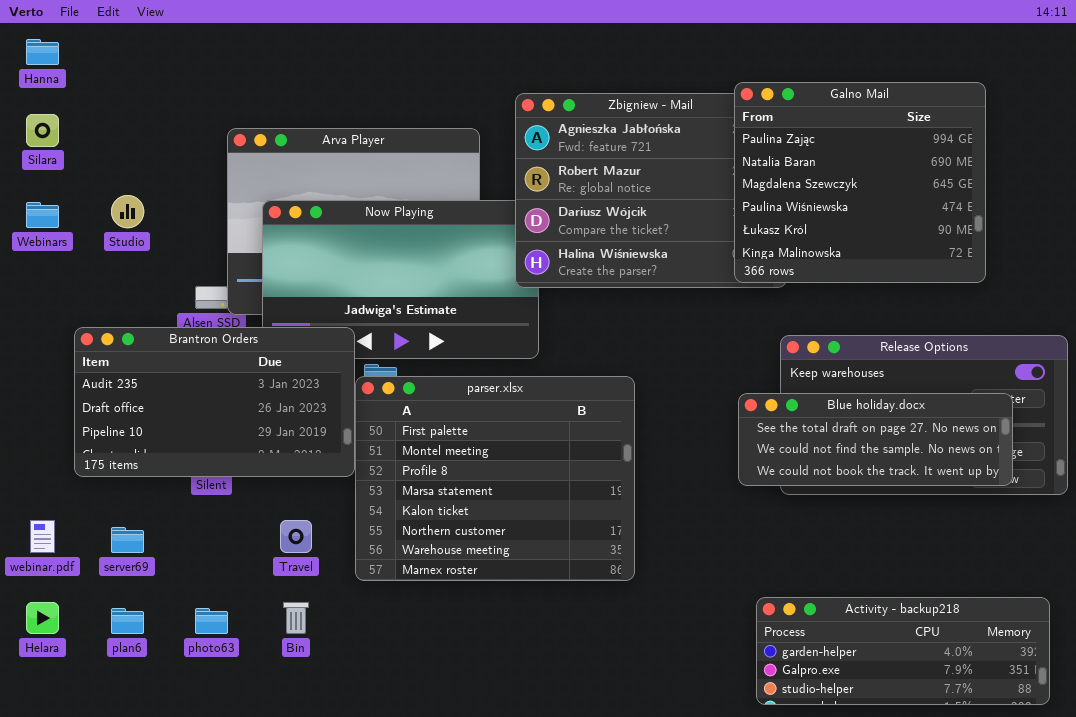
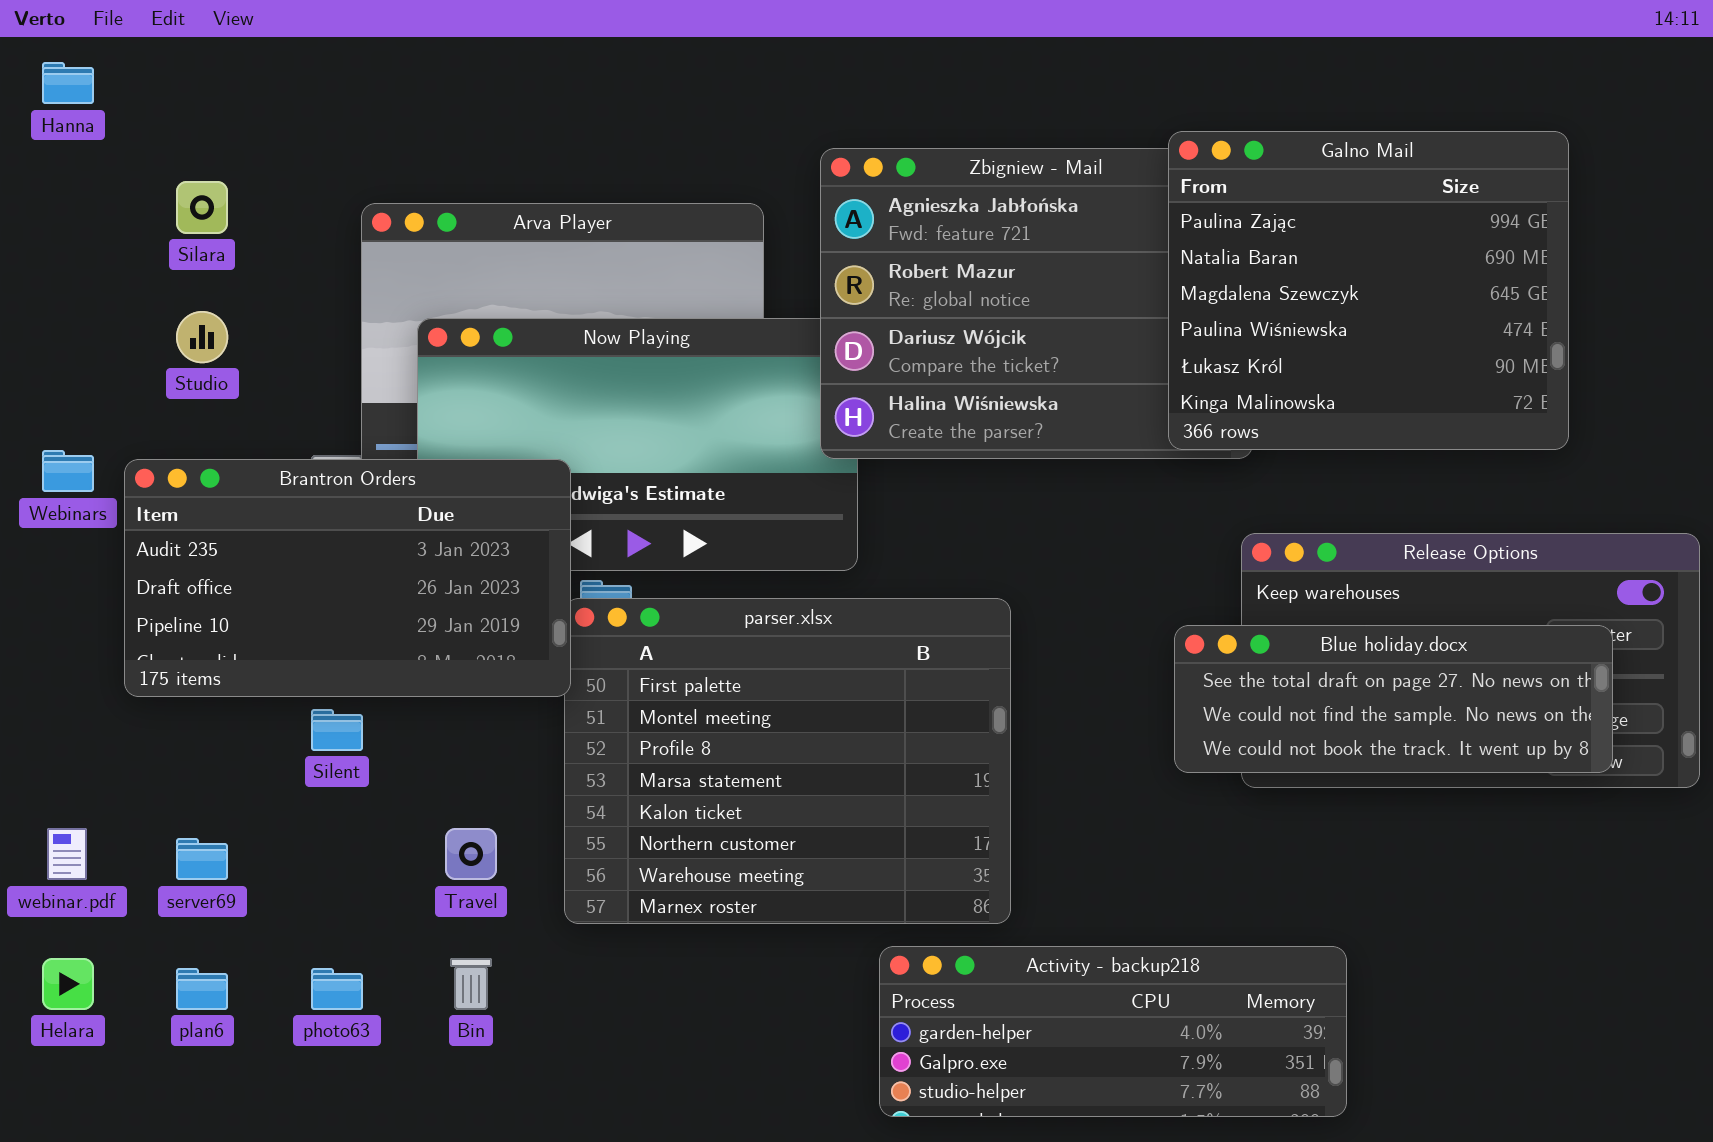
Silara: [26,114,59,147] -> [176,181,228,234], moved
Webinars: [26,202,59,228] -> [42,450,94,492], moved
Brantron Orders: [74,327,355,477] -> [124,459,571,697], moved
Activity - backup218: [756,597,1050,705] -> [879,946,1347,1117], moved

